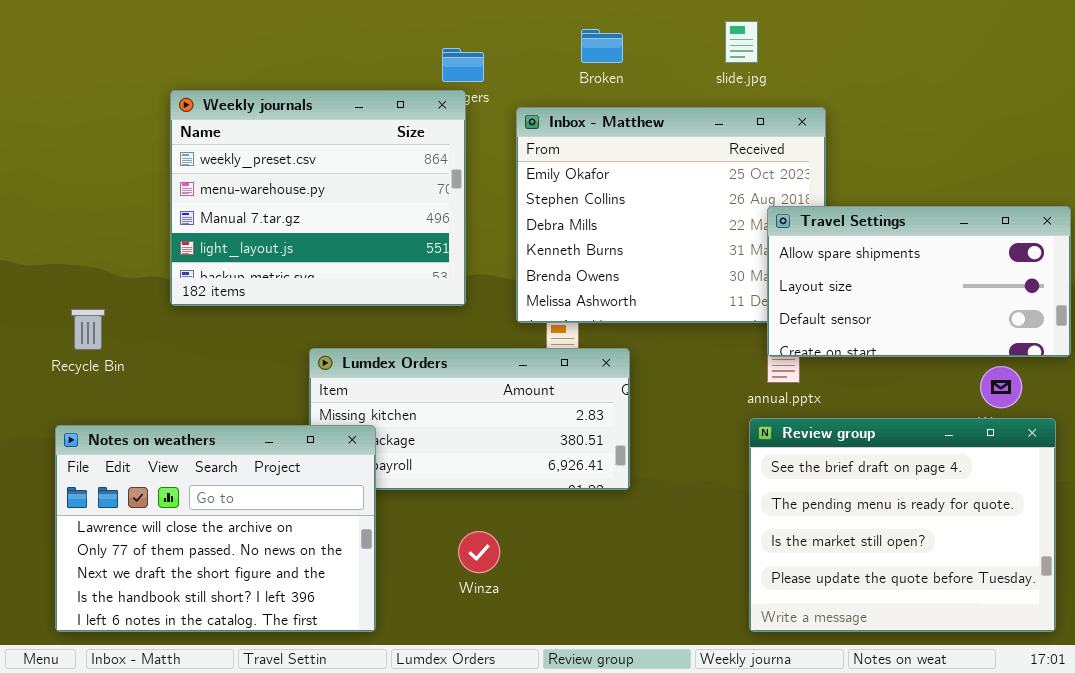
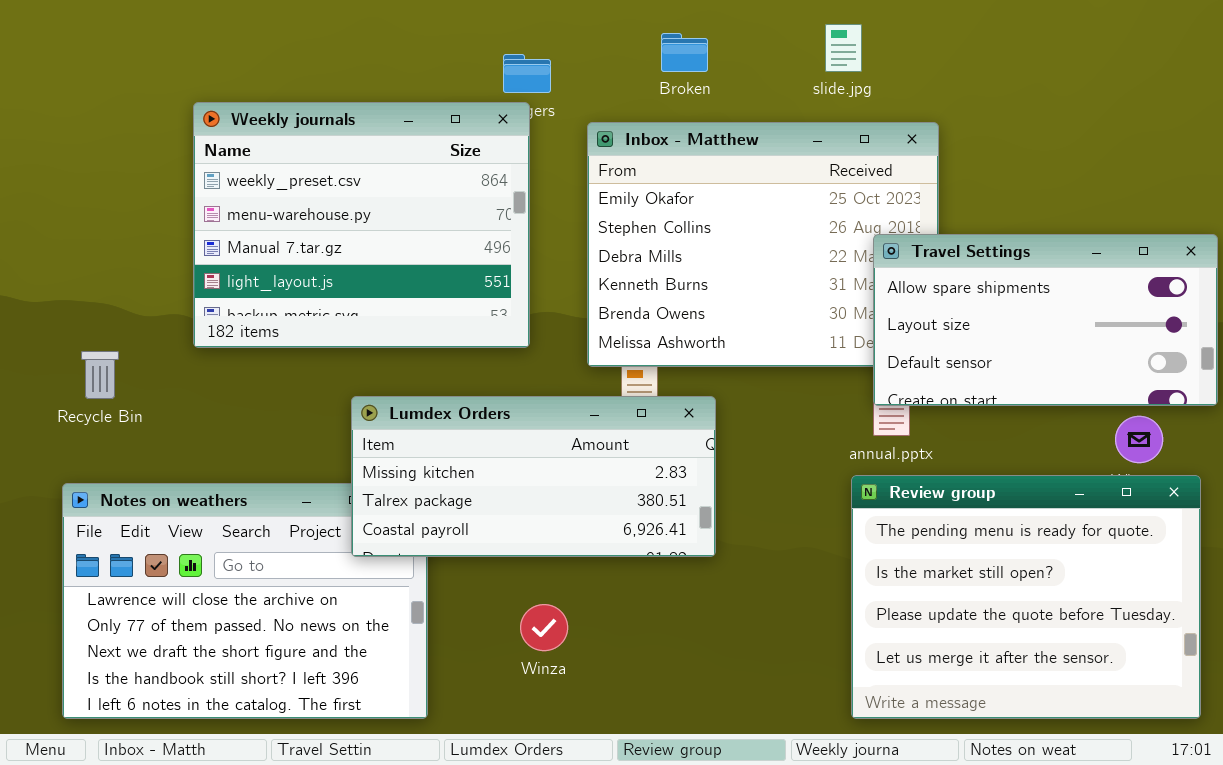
Lumdex Orders: [309,348,630,490] -> [351,396,716,557], raised
Review group: [749,418,1056,632] -> [851,475,1201,719], scrolled down 1 row

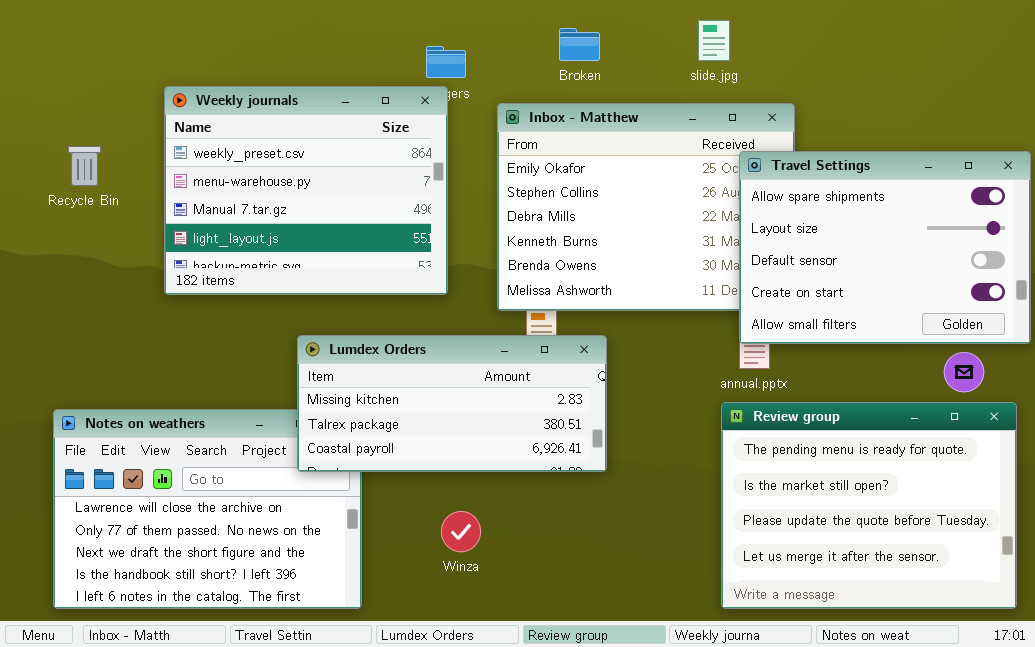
Travel Settings: [873,234,1218,406] -> [739,151,1031,344], resized
Recycle Bin: [81,351,119,399] -> [68,146,101,186], moved

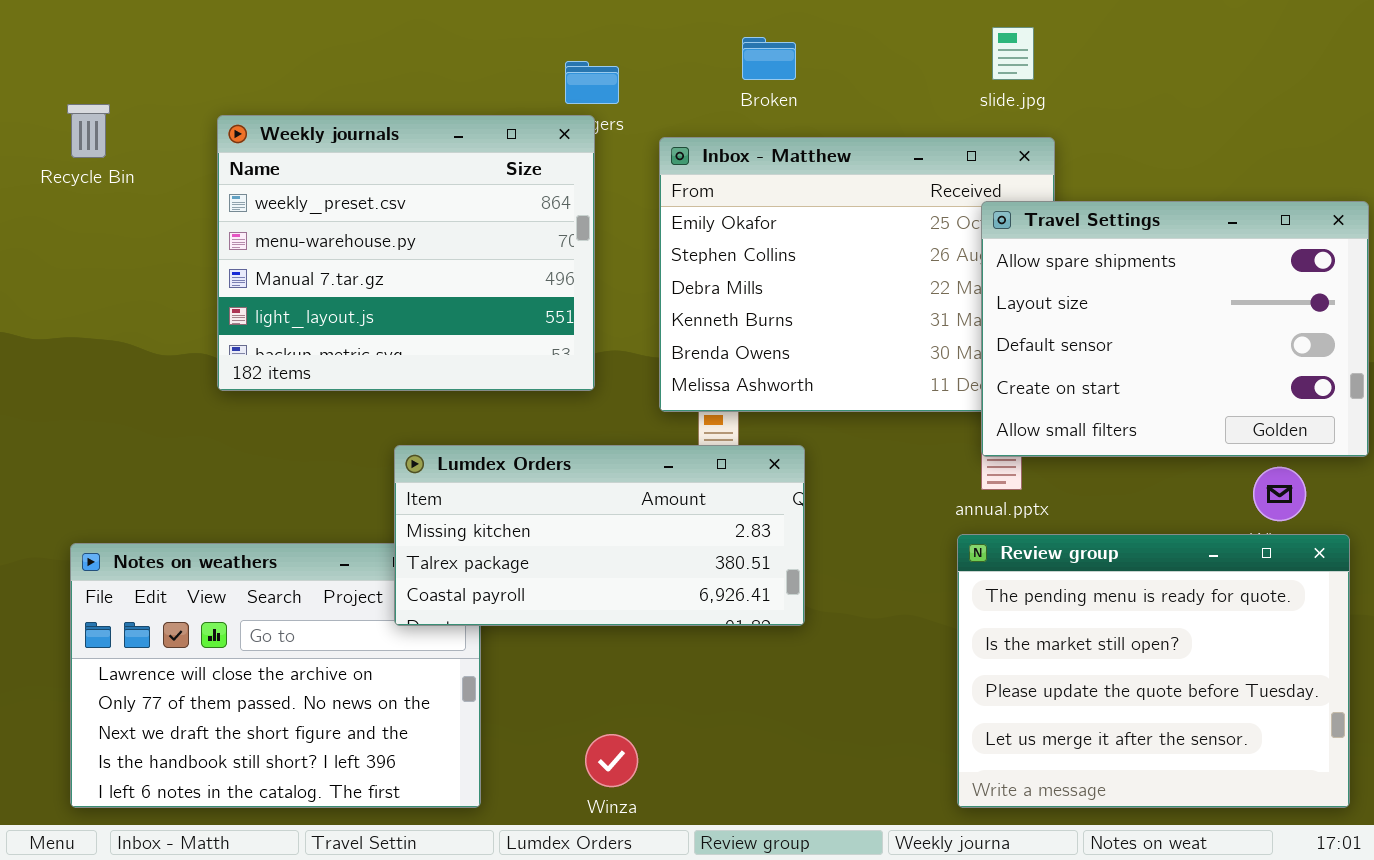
slide.jpg: [698,20,730,61] -> [992,27,1034,80], moved
Recycle Bin: [68,146,101,186] -> [67,104,110,158], moved
Winza: [441,511,481,552] -> [585,734,638,787], moved

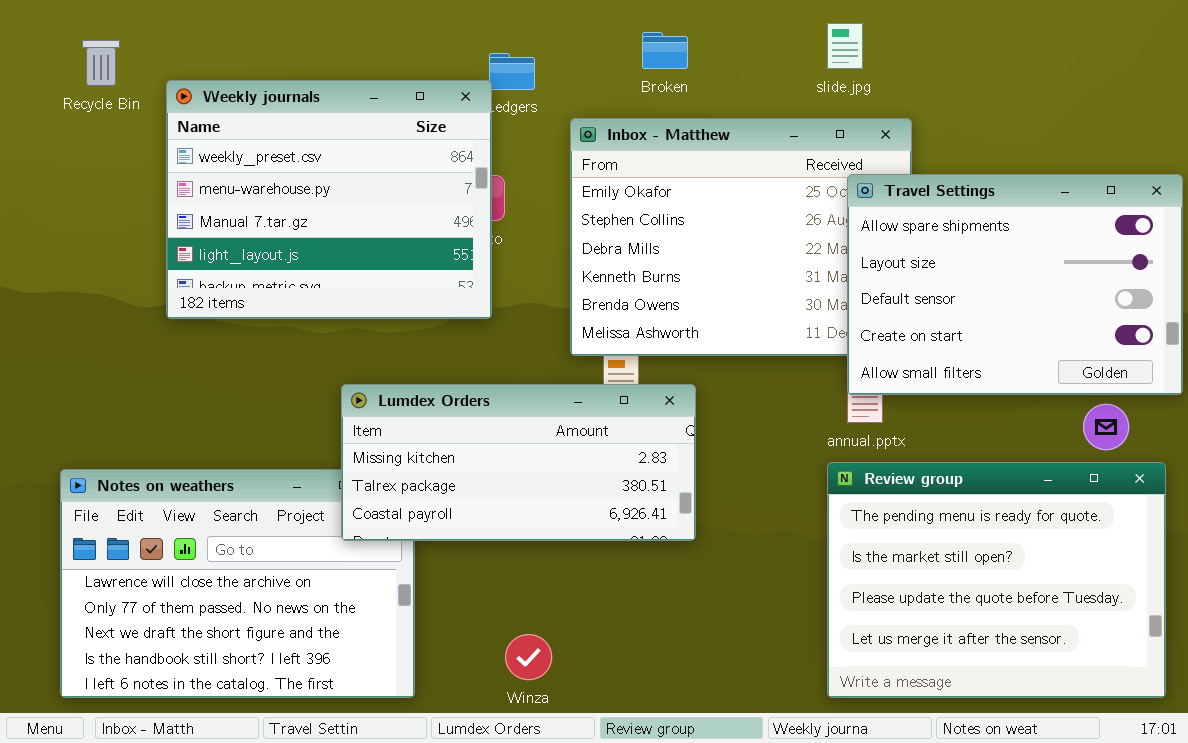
slide.jpg: [992,27,1034,80] -> [827,23,863,69], moved
Recycle Bin: [67,104,110,158] -> [82,40,120,86], moved
Weekly journals: [217,115,595,391] -> [166,80,492,319], moved

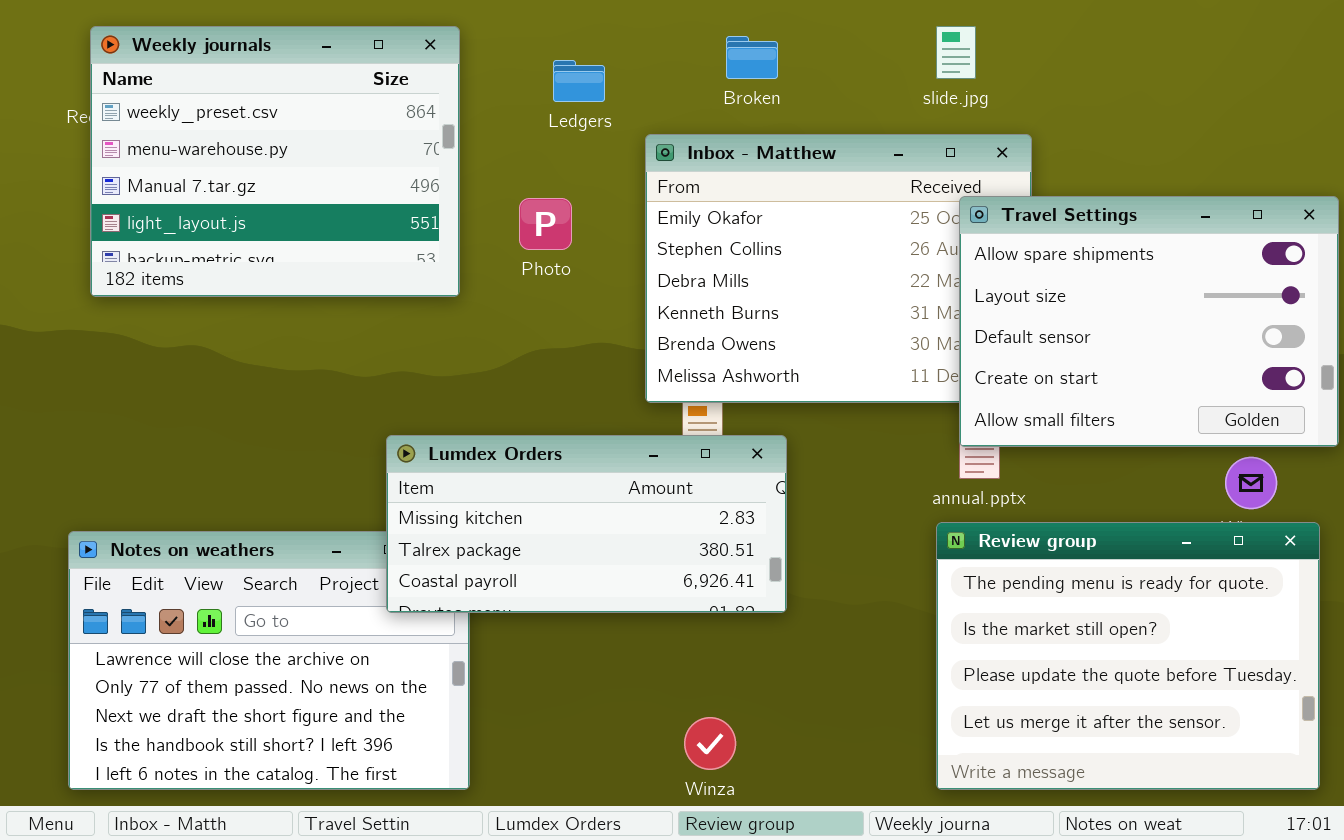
Weekly journals: [166,80,492,319] -> [90,26,460,297], moved
Winza: [505,634,552,680] -> [684,717,736,770], moved

